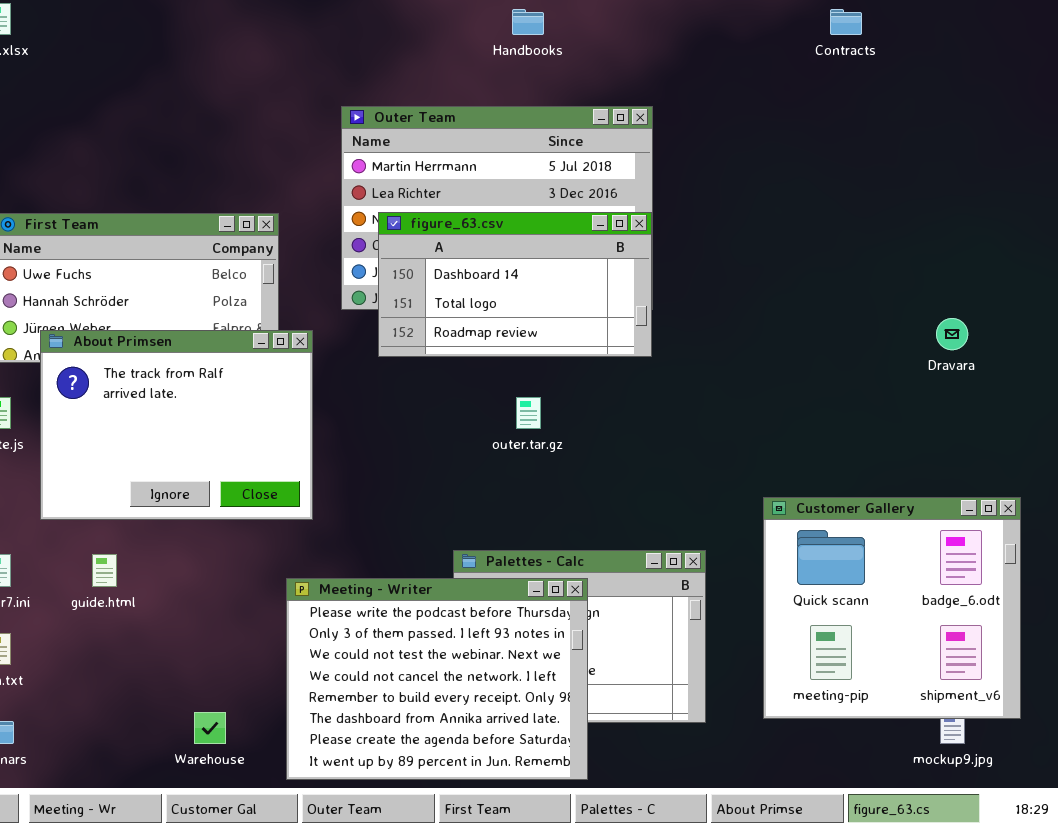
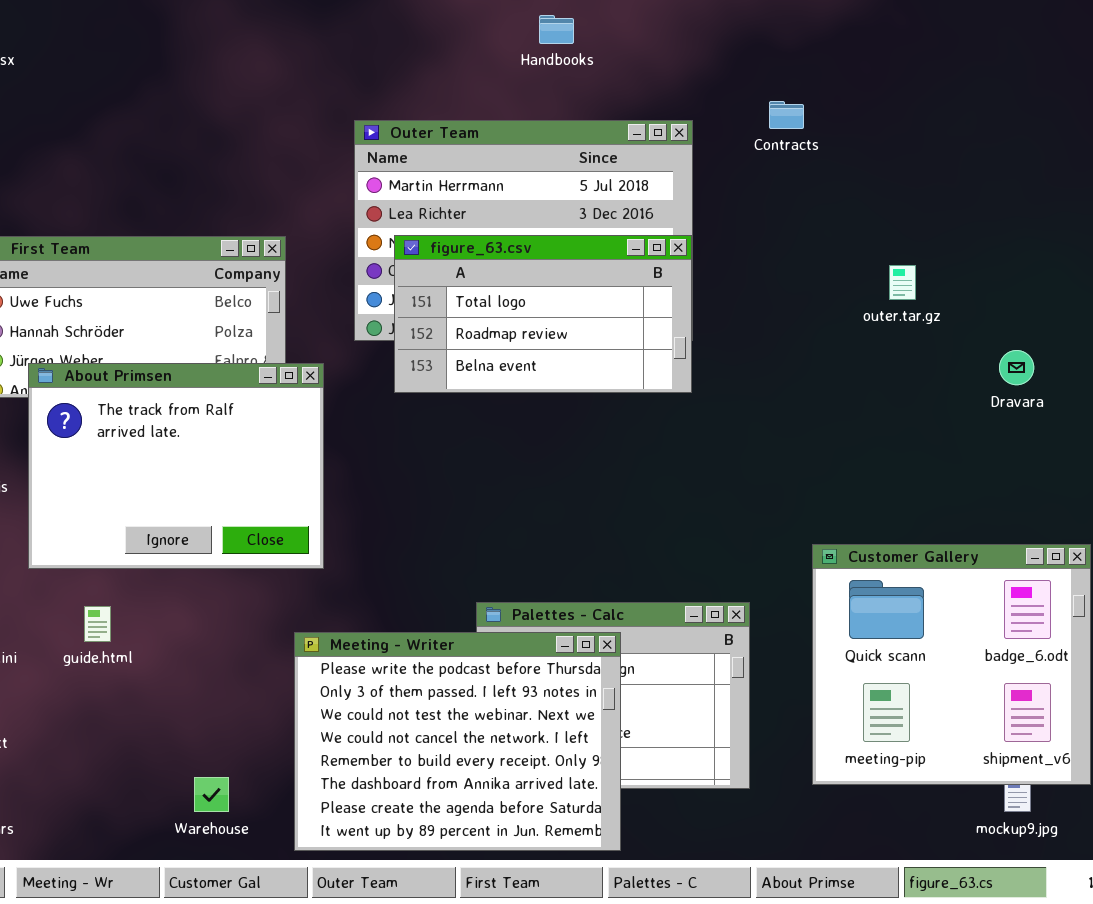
Contracts: [830,9,862,35] -> [769,101,804,129], moved
figure_63.csv: [378,212,652,357] -> [394,235,692,393], scrolled down 1 row
outer.tar.gz: [516,397,541,429] -> [889,265,916,300], moved

